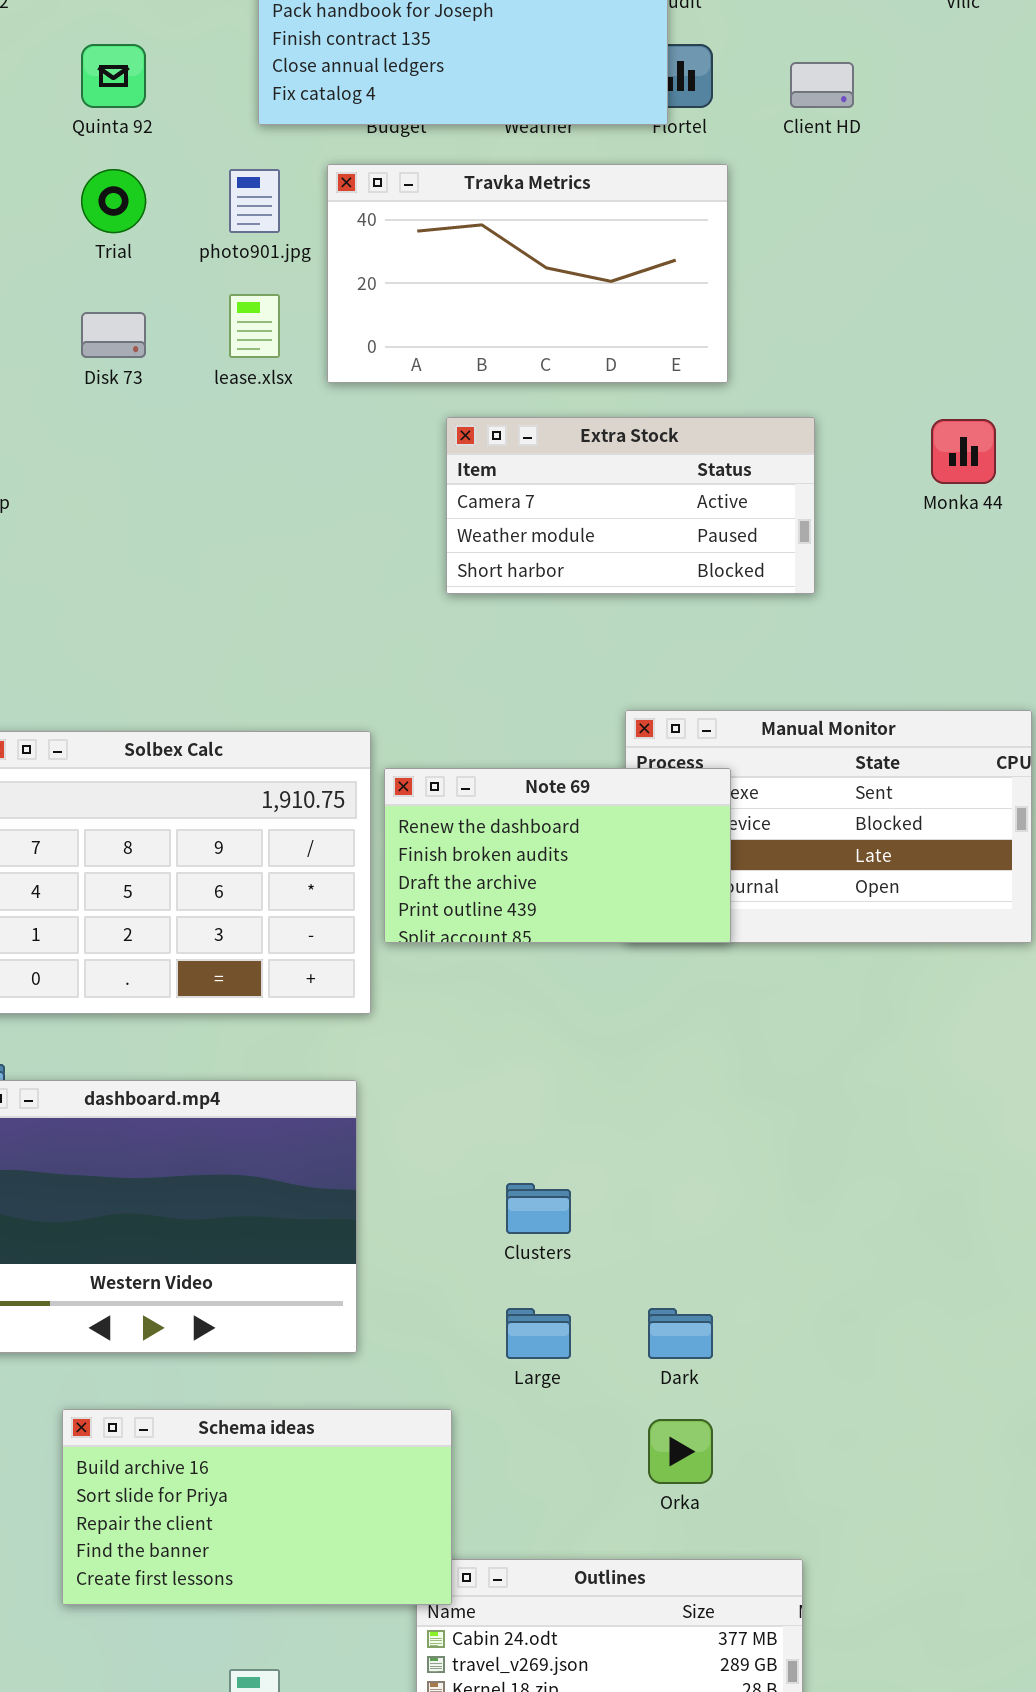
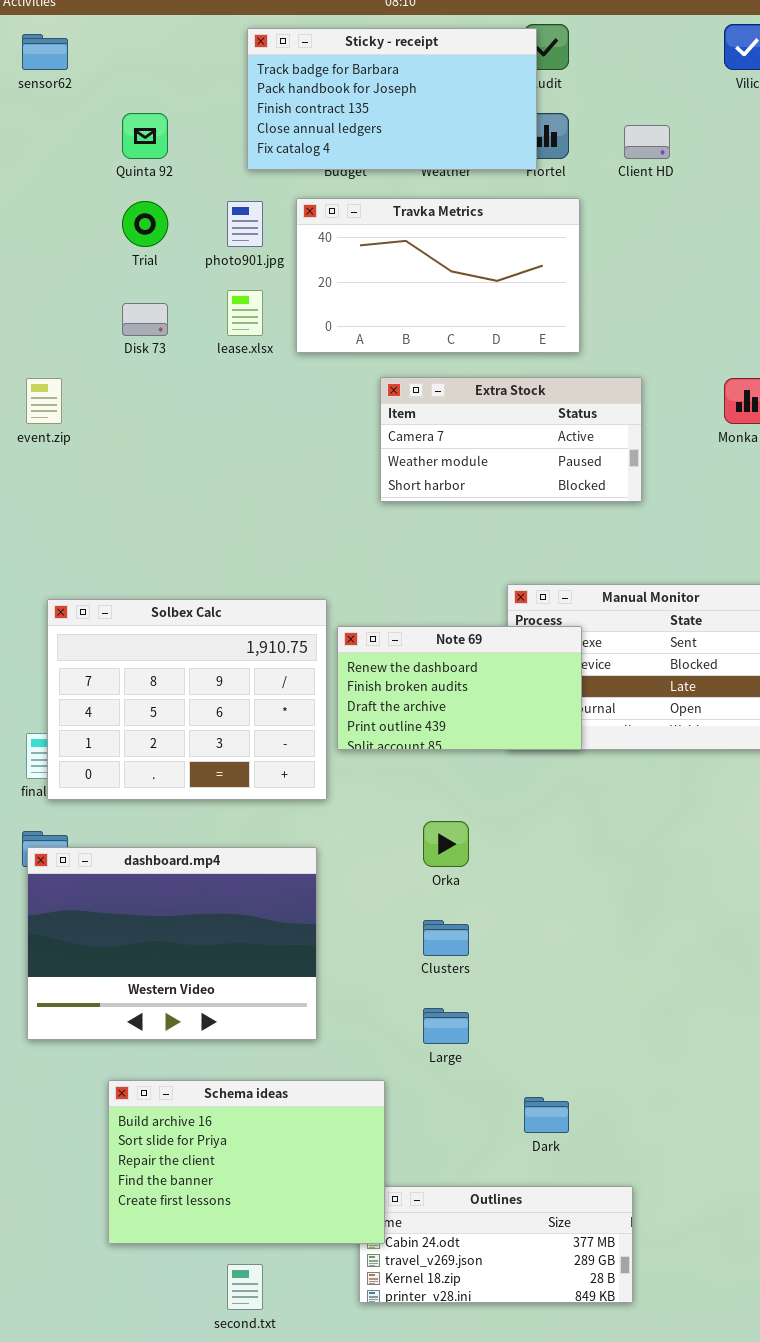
Dark: [648,1308,713,1359] -> [524,1097,569,1133], moved
Schema ideas: [62,1409,452,1605] -> [108,1080,385,1244], resized
Orka: [648,1419,713,1484] -> [423,821,469,867], moved

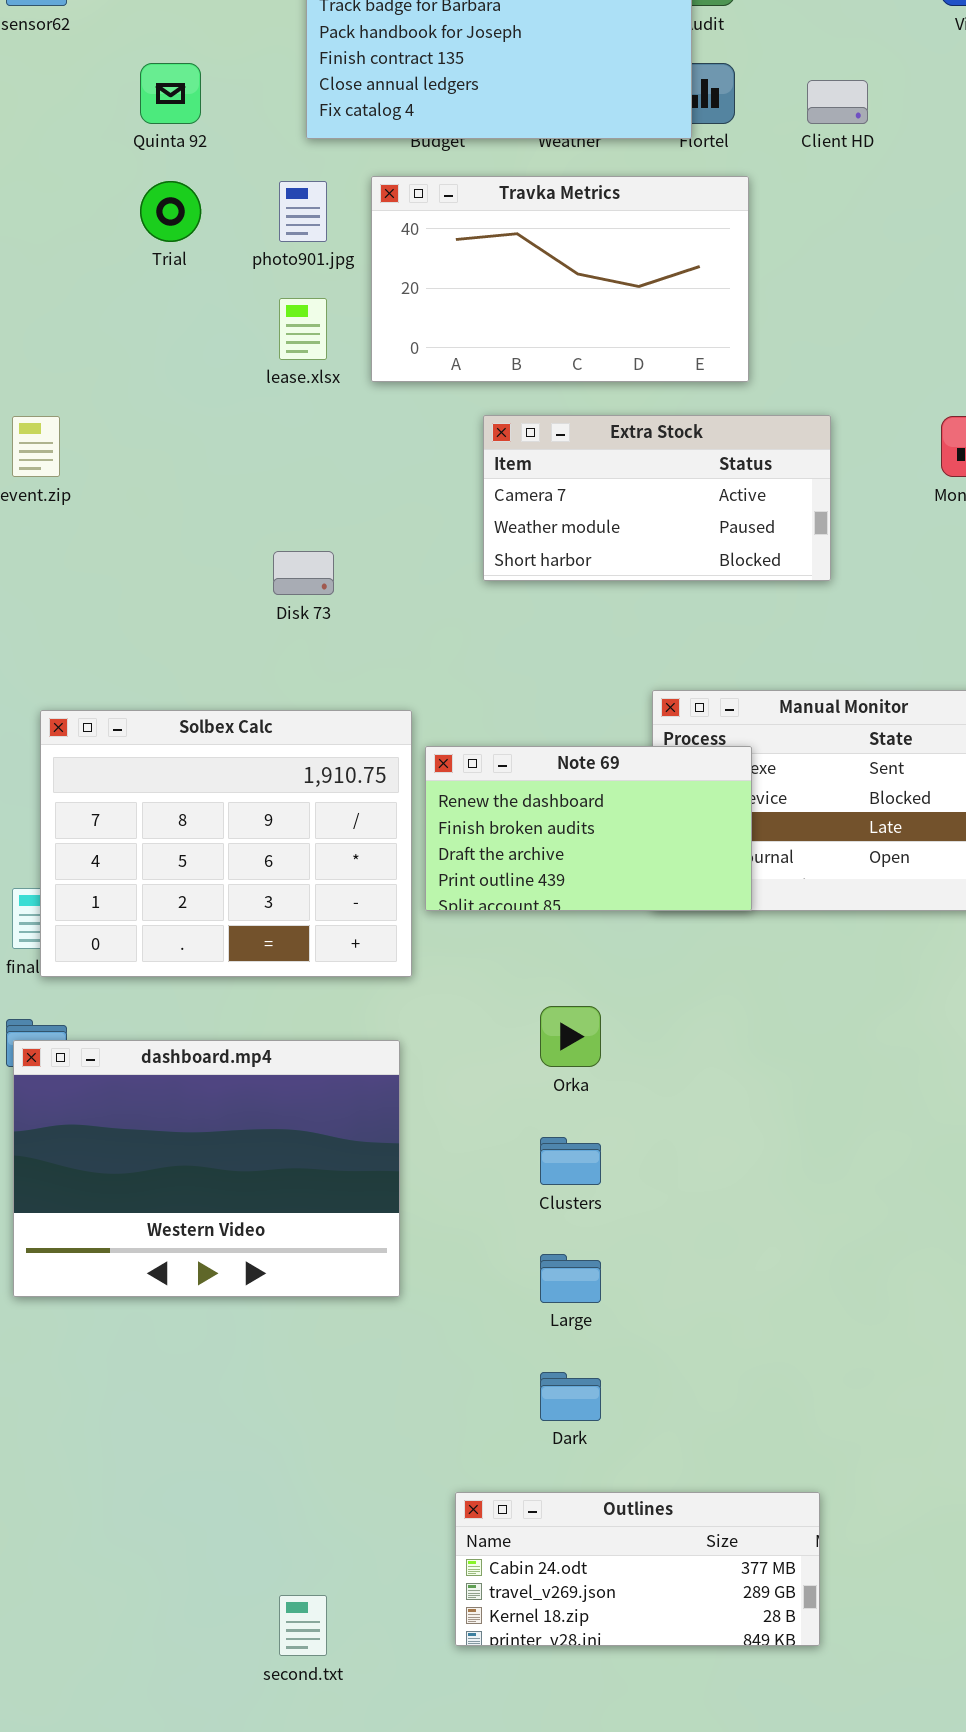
Disk 73: [122,303,168,336] -> [273,551,334,595], moved
Schema ideas: [108,1080,385,1244] -> none, closed
Dark: [524,1097,569,1133] -> [540,1372,601,1421], moved

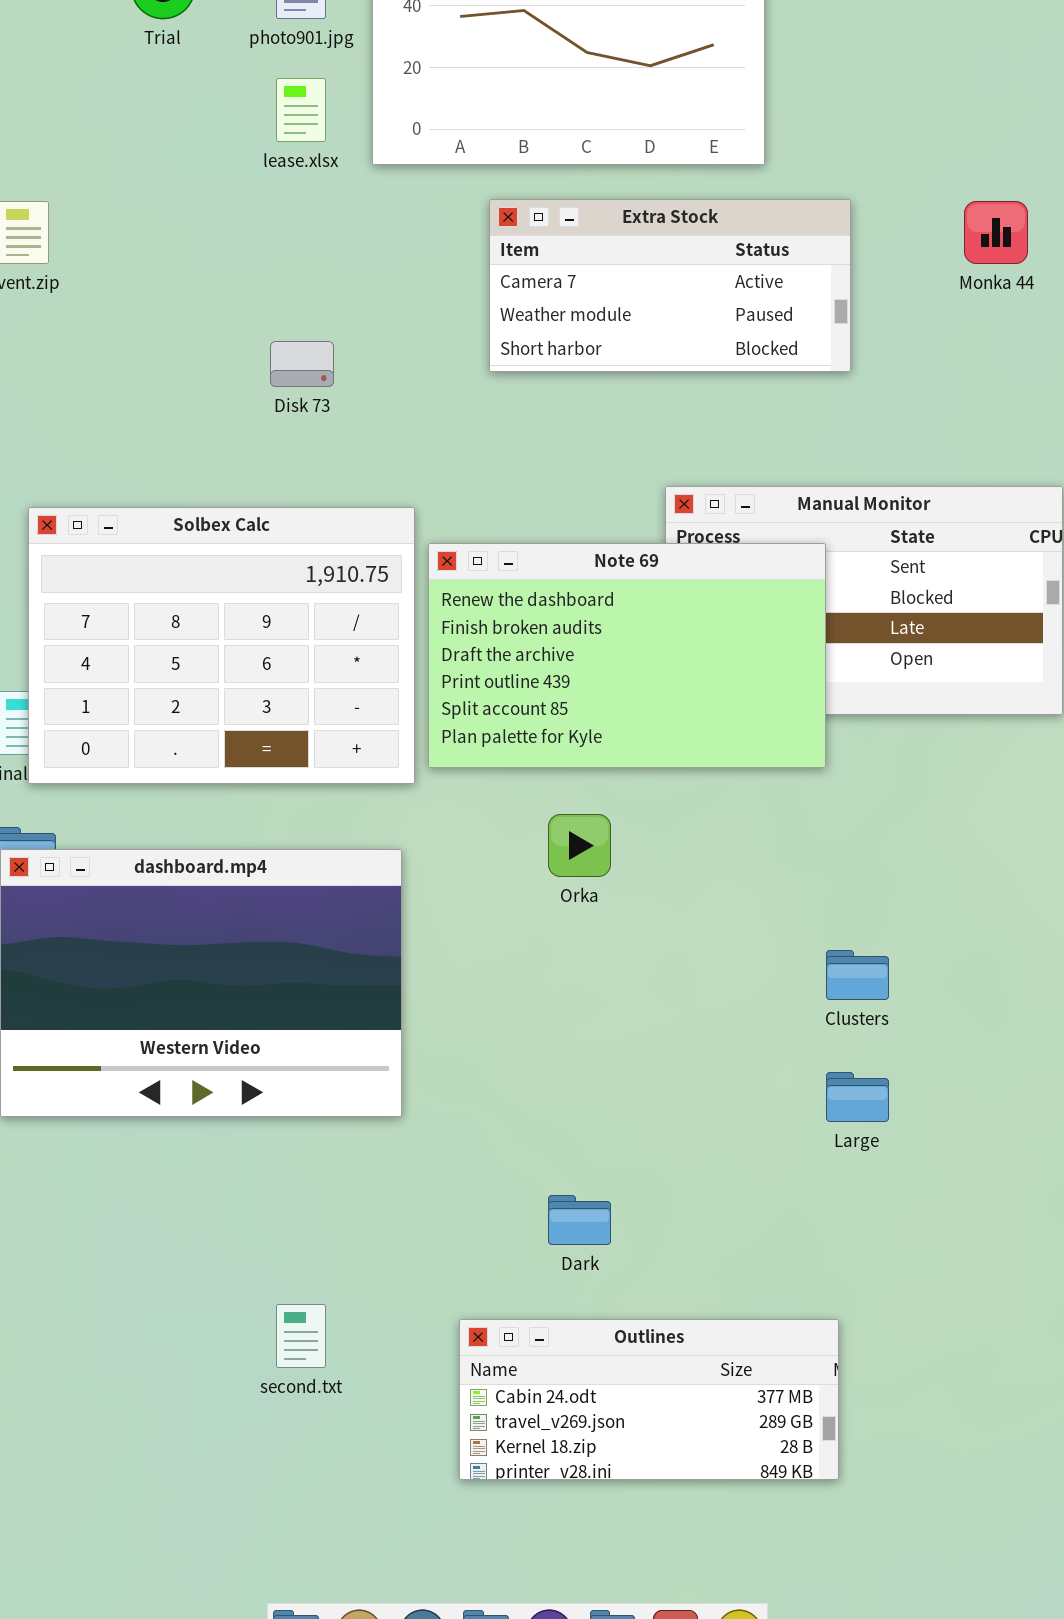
Note 69: [425,746,752,911] -> [428,543,826,768], resized
Clusters: [540,1137,601,1185] -> [826,950,889,1000], moved
Large: [540,1254,601,1303] -> [826,1072,889,1122], moved
second.txt: [279,1595,327,1656] -> [276,1304,326,1368], moved

